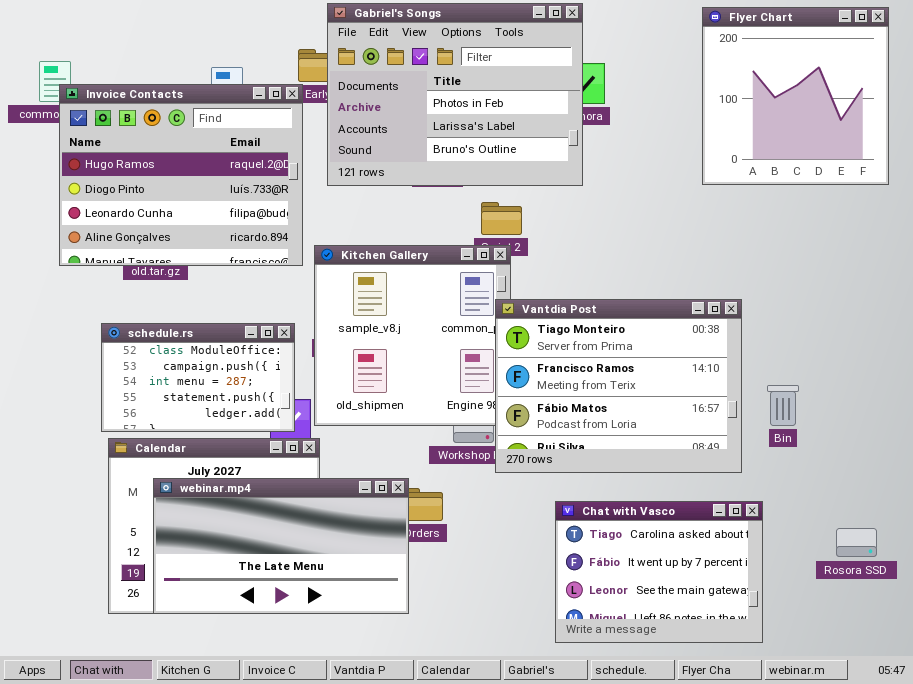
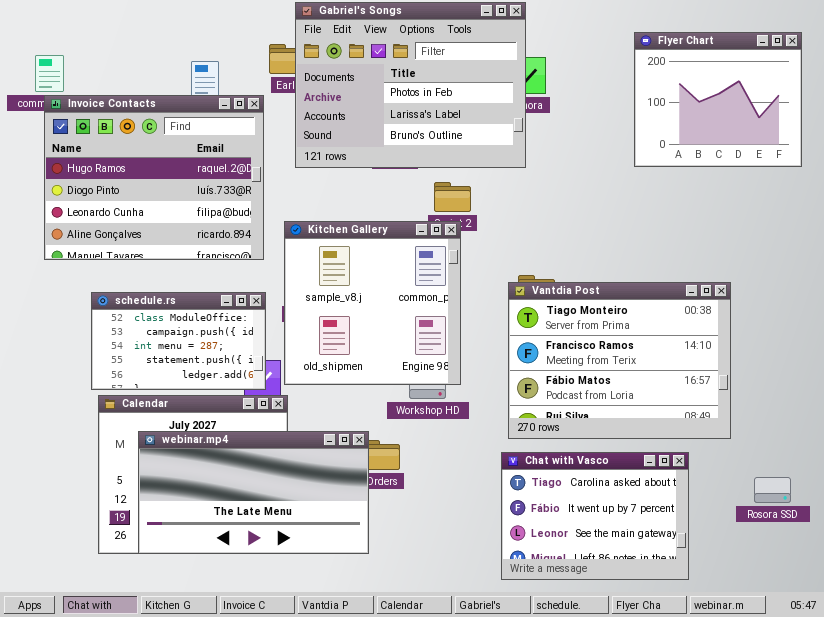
Flyer Chart: [702,7,889,185] -> [634,32,802,167], resized
Invoice Contacts: [59,84,303,266] -> [44,95,264,260], moved
Vantdia Post: [495,299,742,473] -> [508,282,731,439], moved

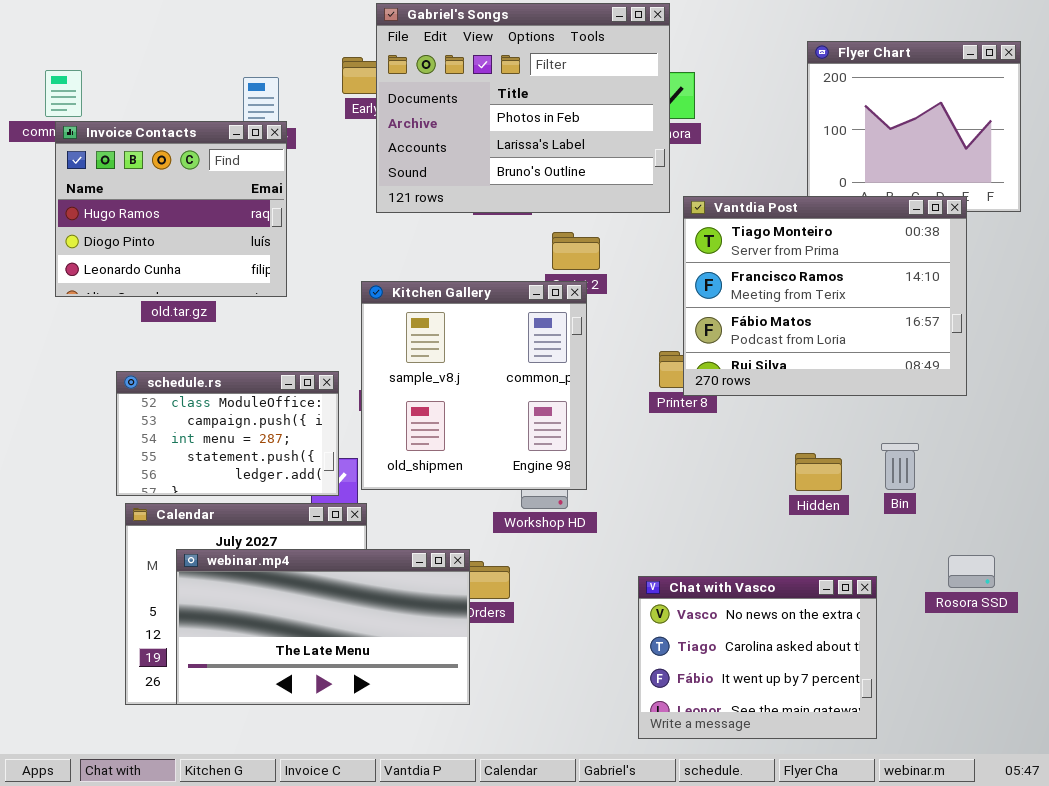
Invoice Contacts: [44,95,264,260] -> [55,121,287,297], resized
Vantdia Post: [508,282,731,439] -> [683,196,967,396], moved
Chat with Vasco: [501,452,689,580] -> [638,576,877,739], scrolled up 1 row
Rosora SSD: [754,477,791,503] -> [948,555,995,588], moved

